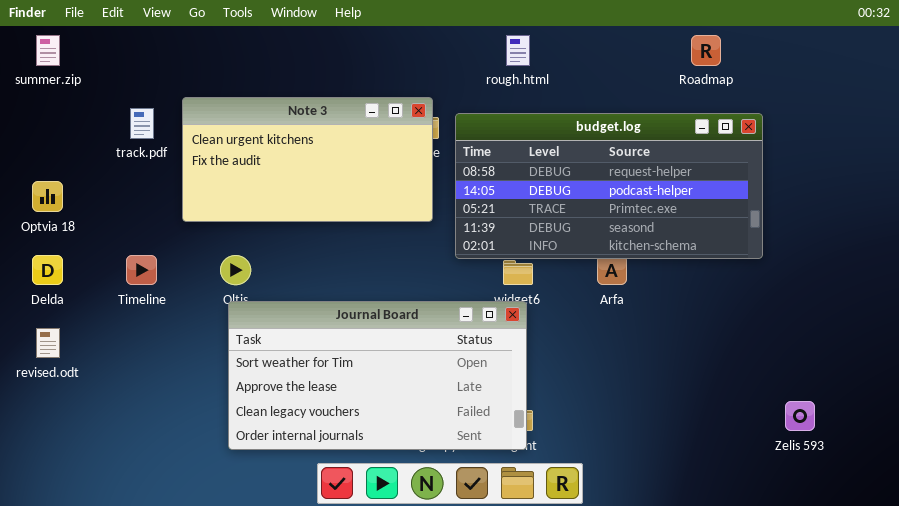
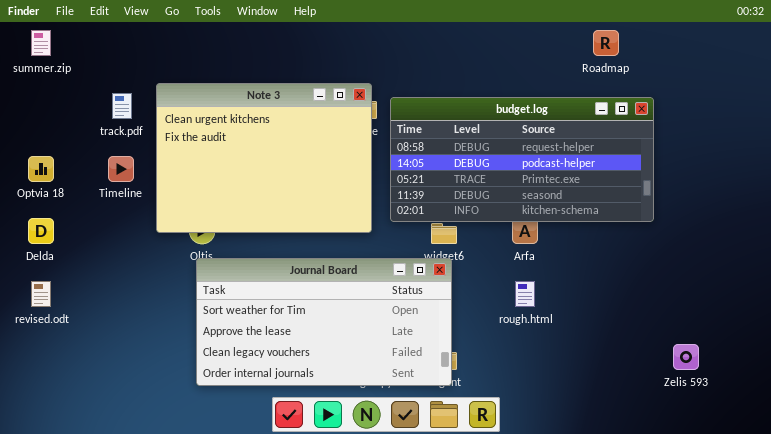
rough.html: [506,35,530,66] -> [515,281,535,307], moved
Note 3: [182,97,433,222] -> [156,83,372,233], resized
Timeline: [126,255,157,285] -> [108,156,134,182], moved

